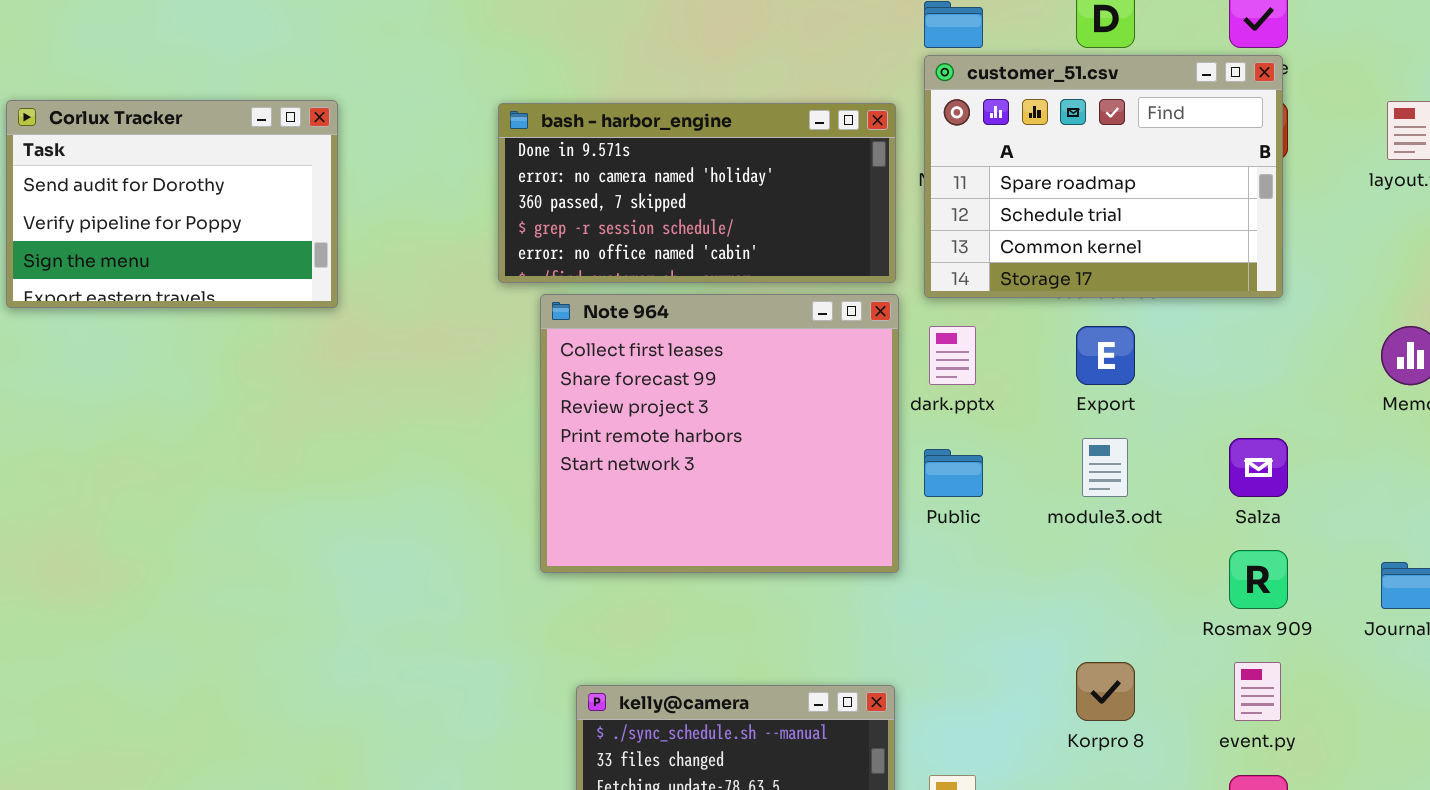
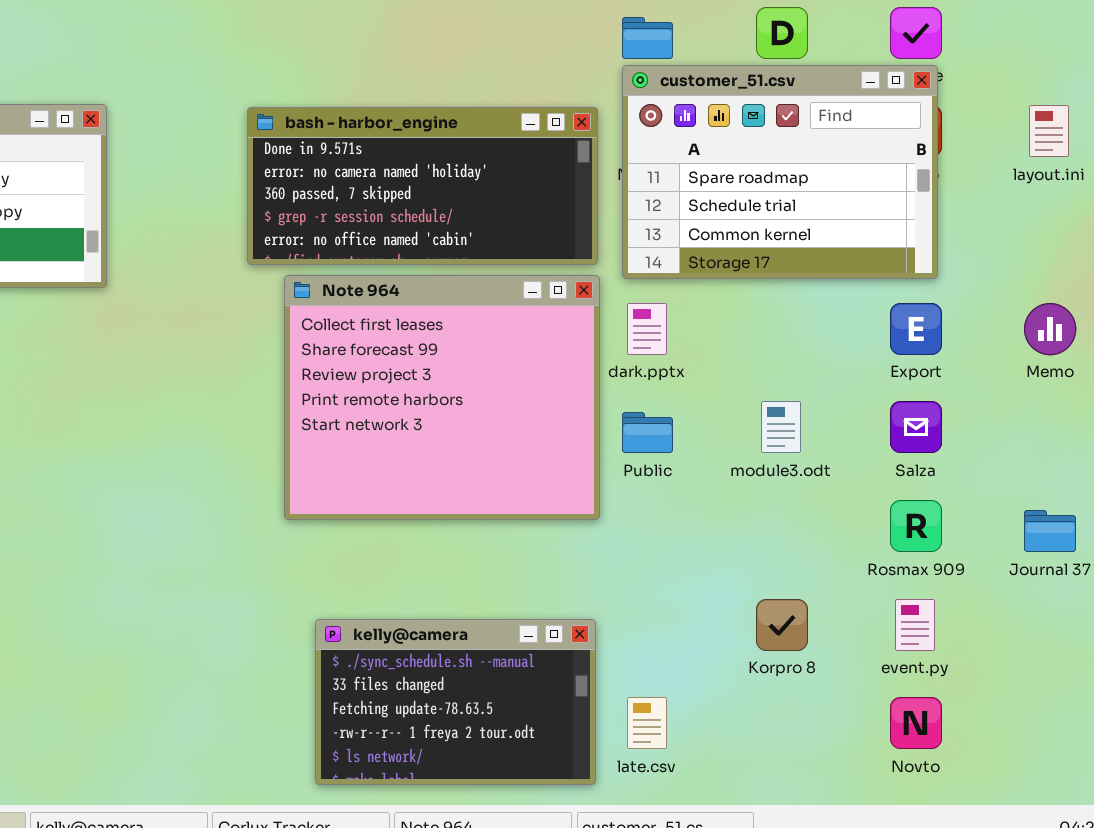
Export: [1076,326,1135,385] -> [890,303,942,355], moved

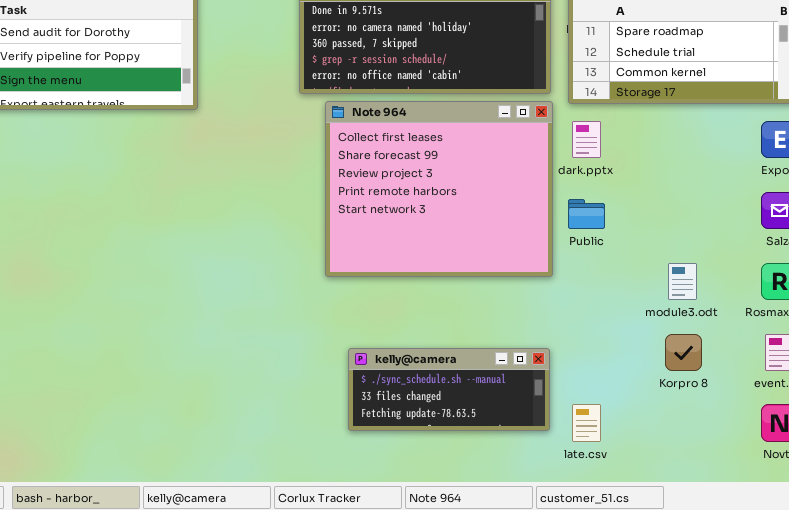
module3.odt: [761,401,801,453] -> [668,263,697,300], moved
kelly@camera: [315,619,596,785] -> [348,348,550,431], resized

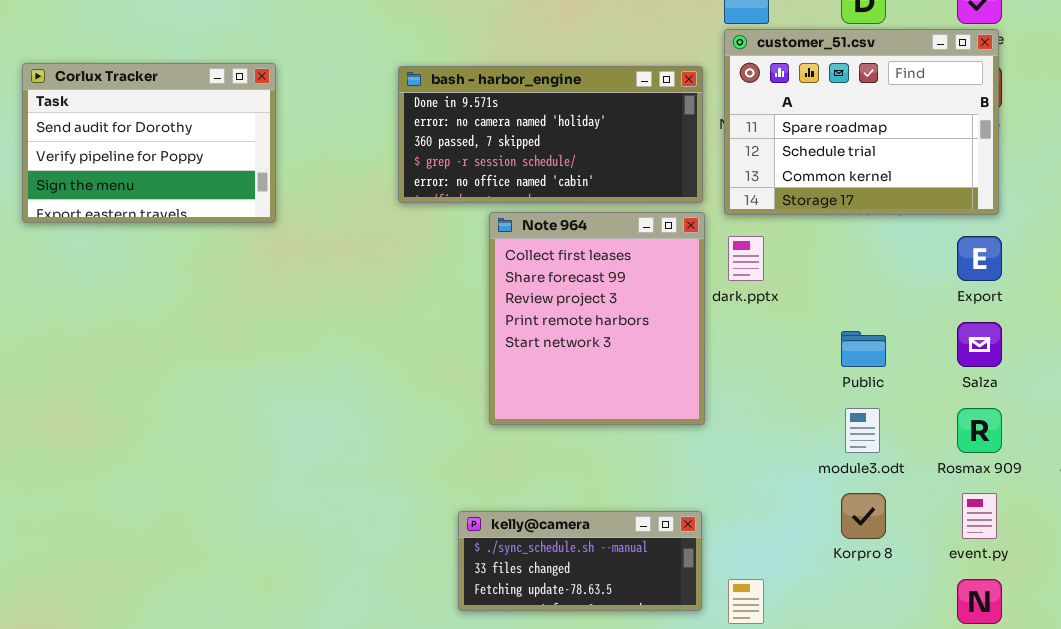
Note 964: [325,101,553,277] -> [489,212,705,425], resized
Public: [568,199,605,229] -> [841,331,886,367], moved

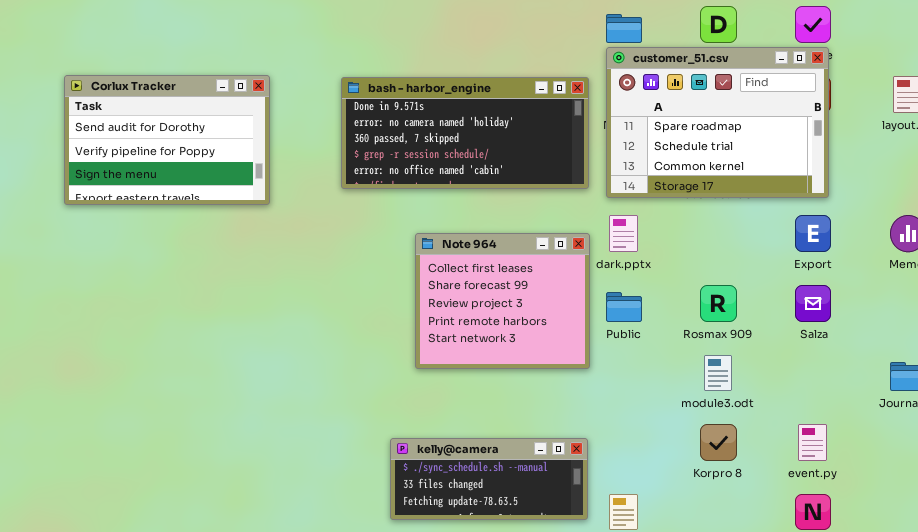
Corlux Tracker: [22,63,276,223] -> [64,75,270,205], moved
Note 964: [489,212,705,425] -> [415,233,590,369], resized
Public: [841,331,886,367] -> [606,292,642,322], moved
Rosmax 909: [957,408,1002,453] -> [700,285,737,322], moved

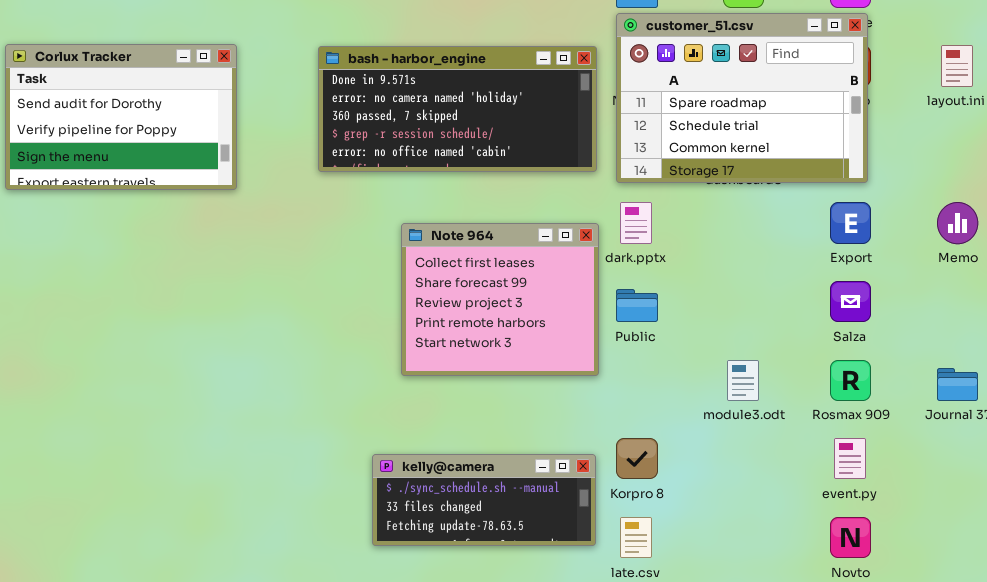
Rosmax 909: [700,285,737,322] -> [830,360,871,401], moved
Korpro 8: [700,424,737,461] -> [616,438,658,479], moved

